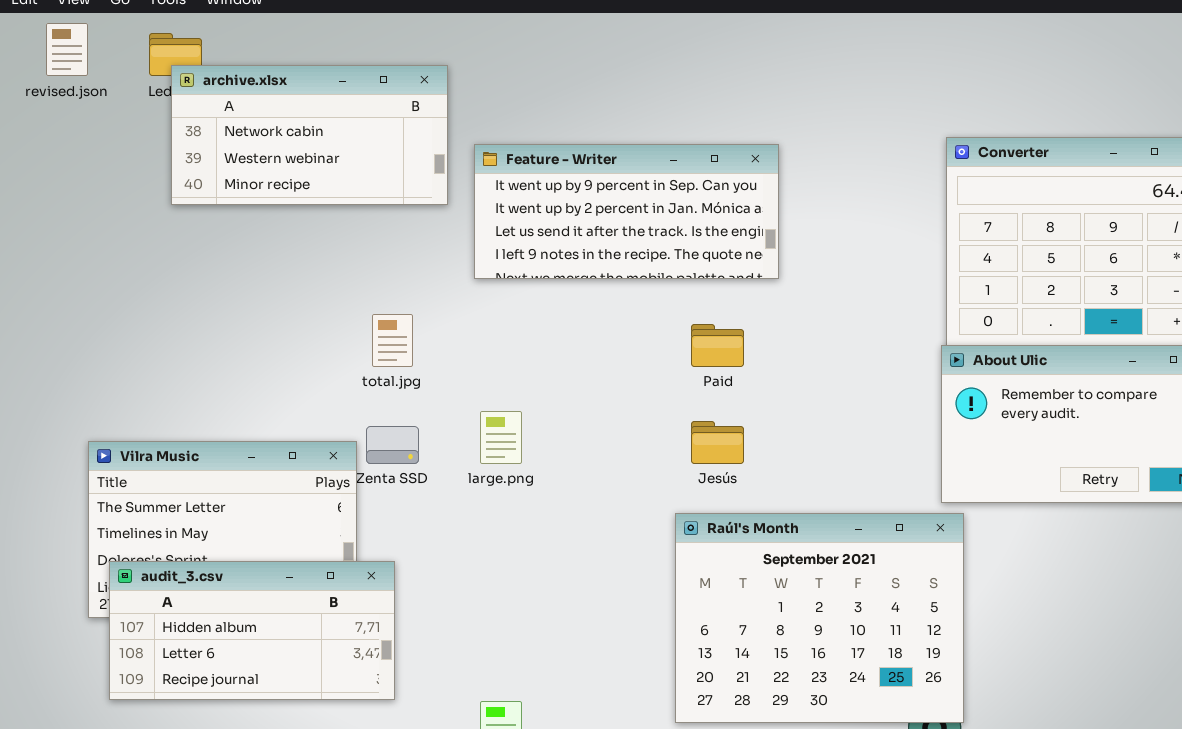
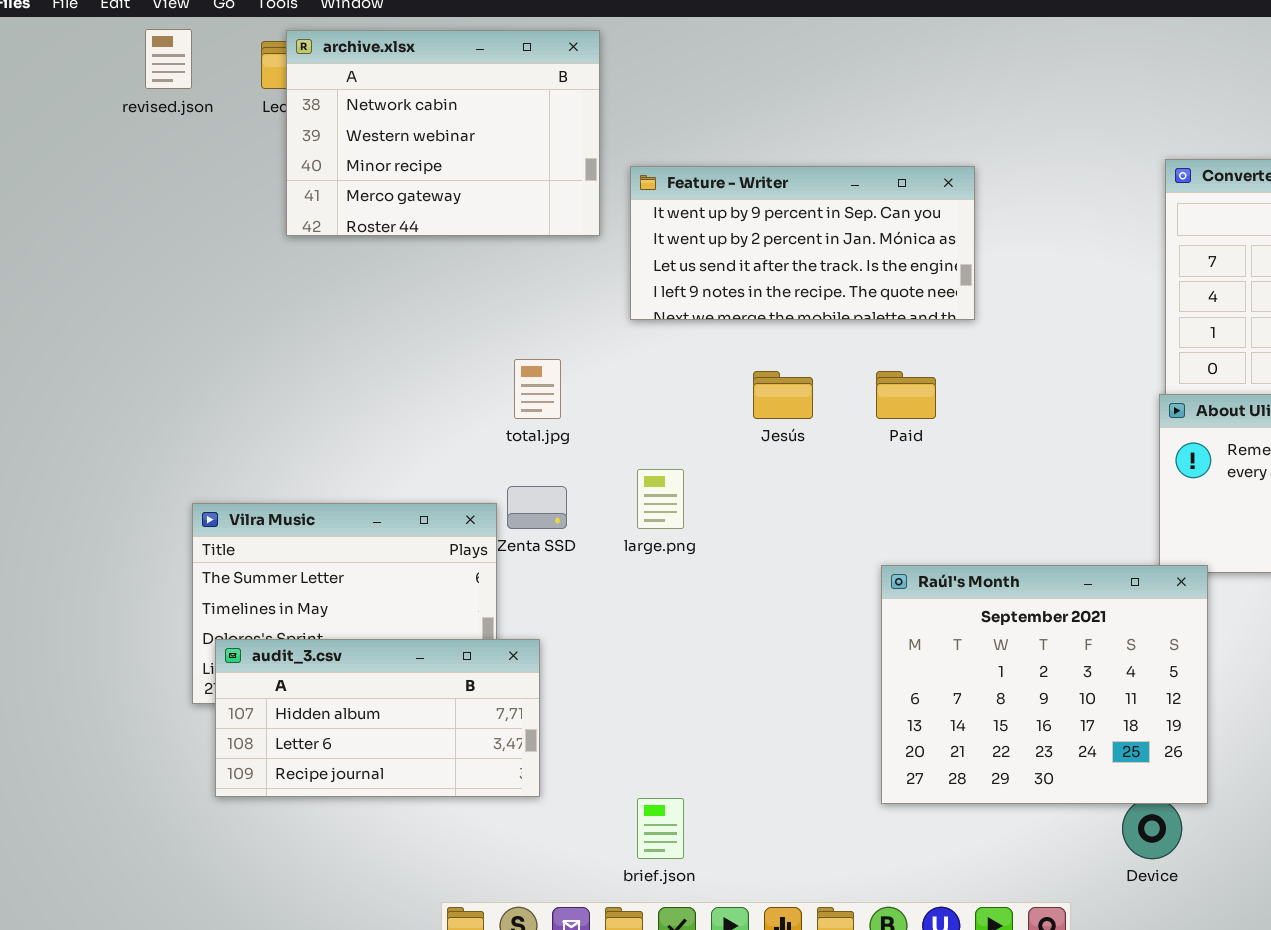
archive.xlsx: [171,65,448,205] -> [286,30,600,236], resized
Jesús: [691,421,744,464] -> [753,371,813,419], moved
Raúl's Month: [675,513,964,723] -> [881,565,1208,804], moved

